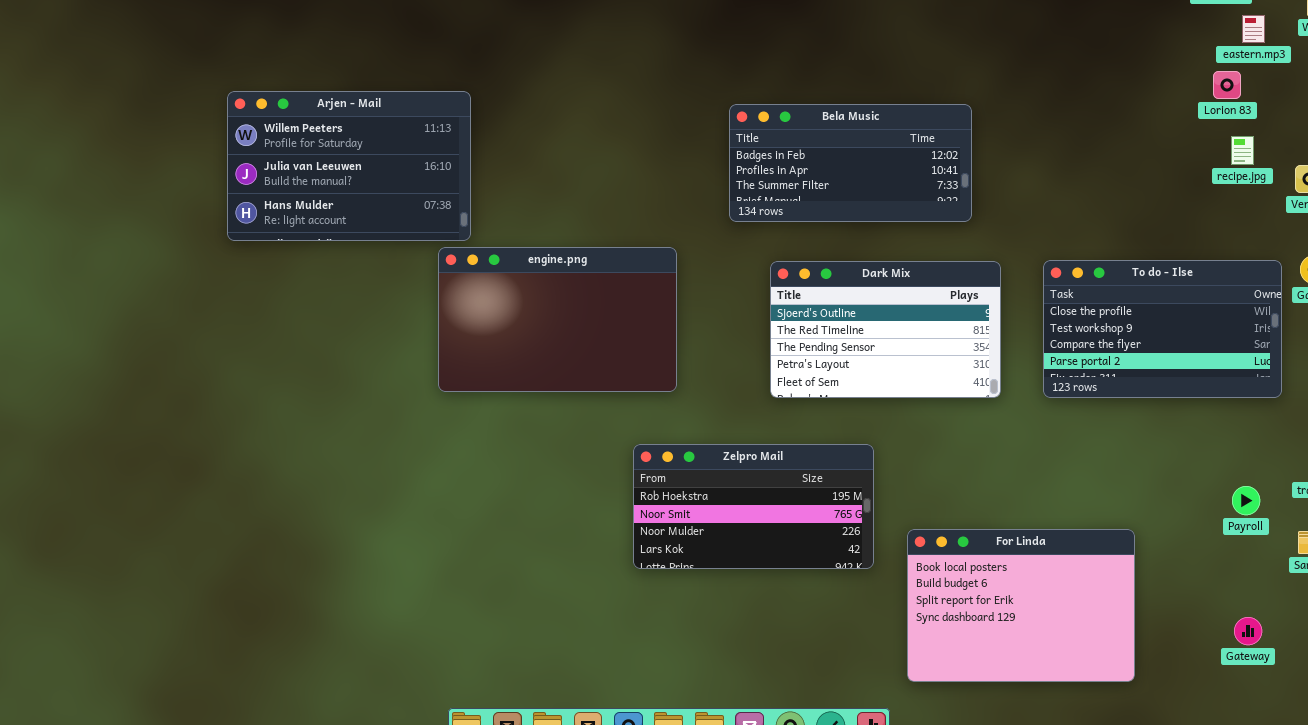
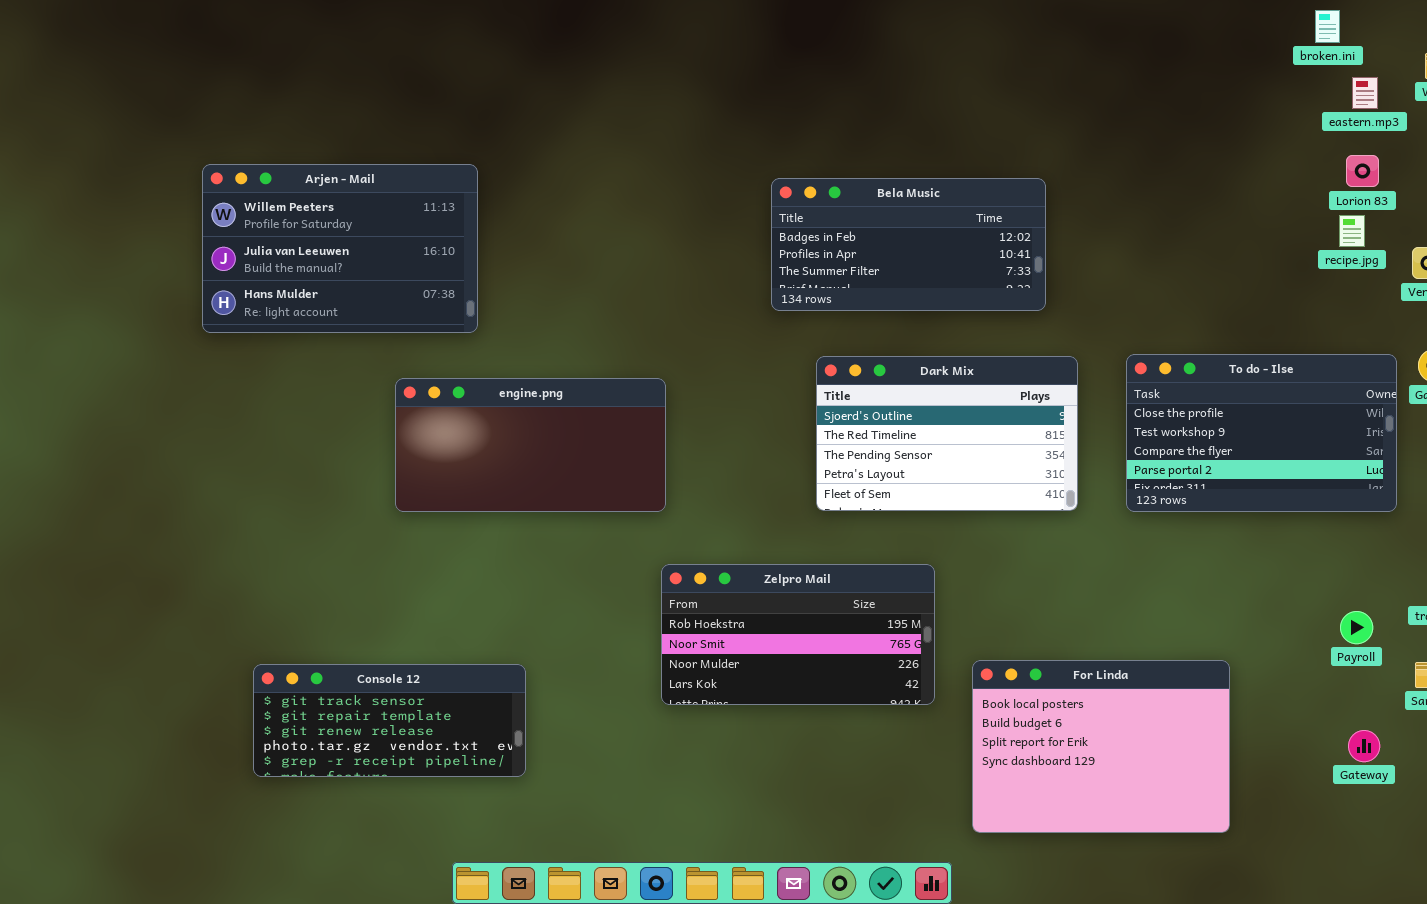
Lorion 83: [1213,71,1241,99] -> [1346,155,1379,187], moved
engine.png: [438,247,677,392] -> [395,378,666,512], moved, resized
Console 12: none -> [253,664,526,777], opened
Gateway: [1234,617,1262,645] -> [1348,730,1380,762], moved

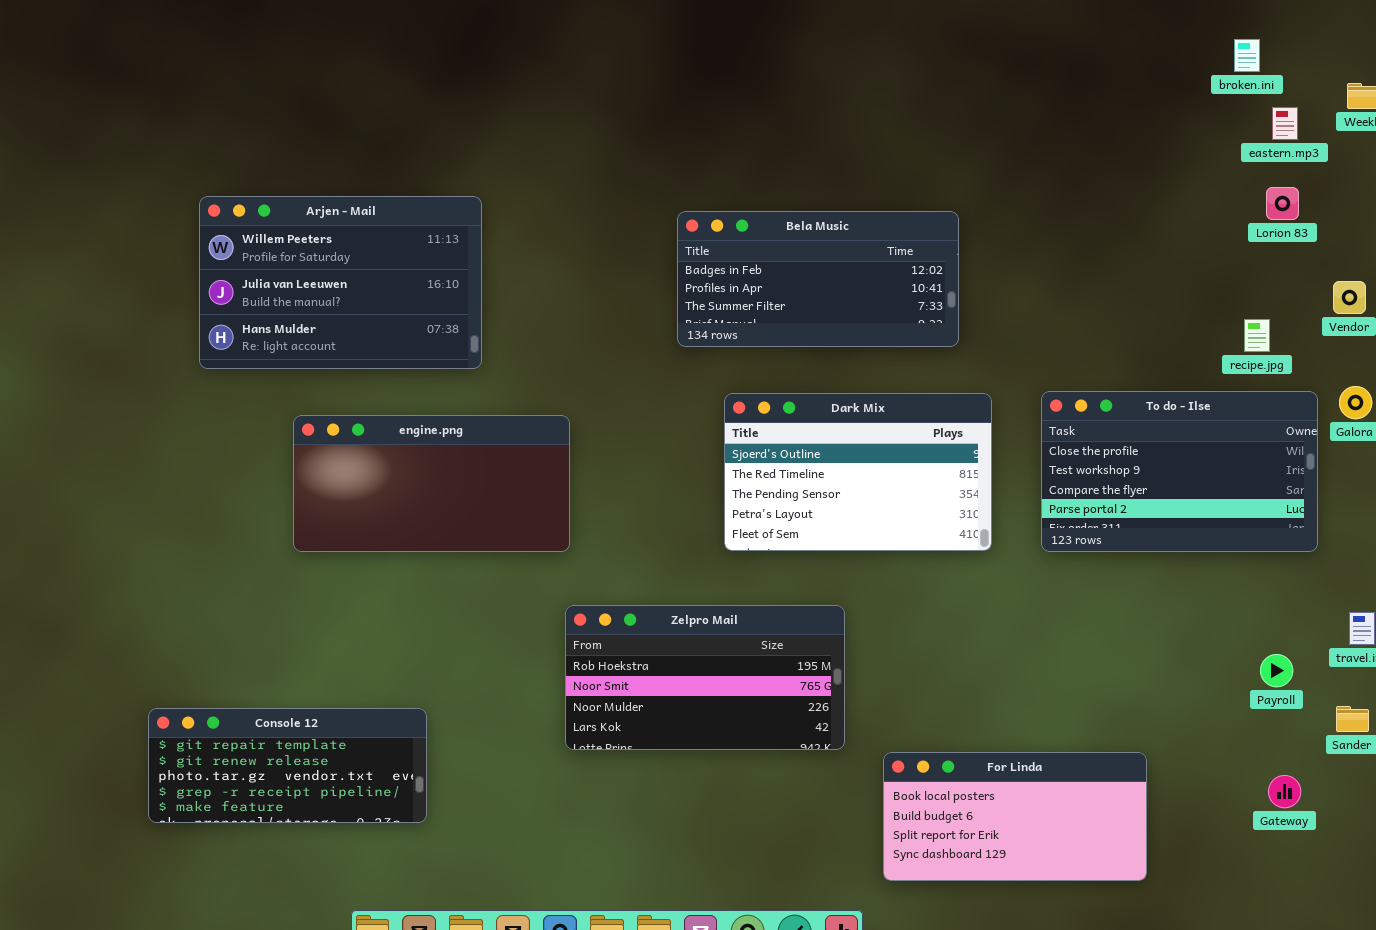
Arjen - Mail: [202,164,478,333] -> [199,196,482,369], moved
recipe.jpg: [1339,215,1365,247] -> [1244,319,1270,352], moved
For Linda: [972,660,1230,833] -> [883,752,1147,881], resized
Console 12: [253,664,526,777] -> [148,708,427,823], scrolled down 1 row

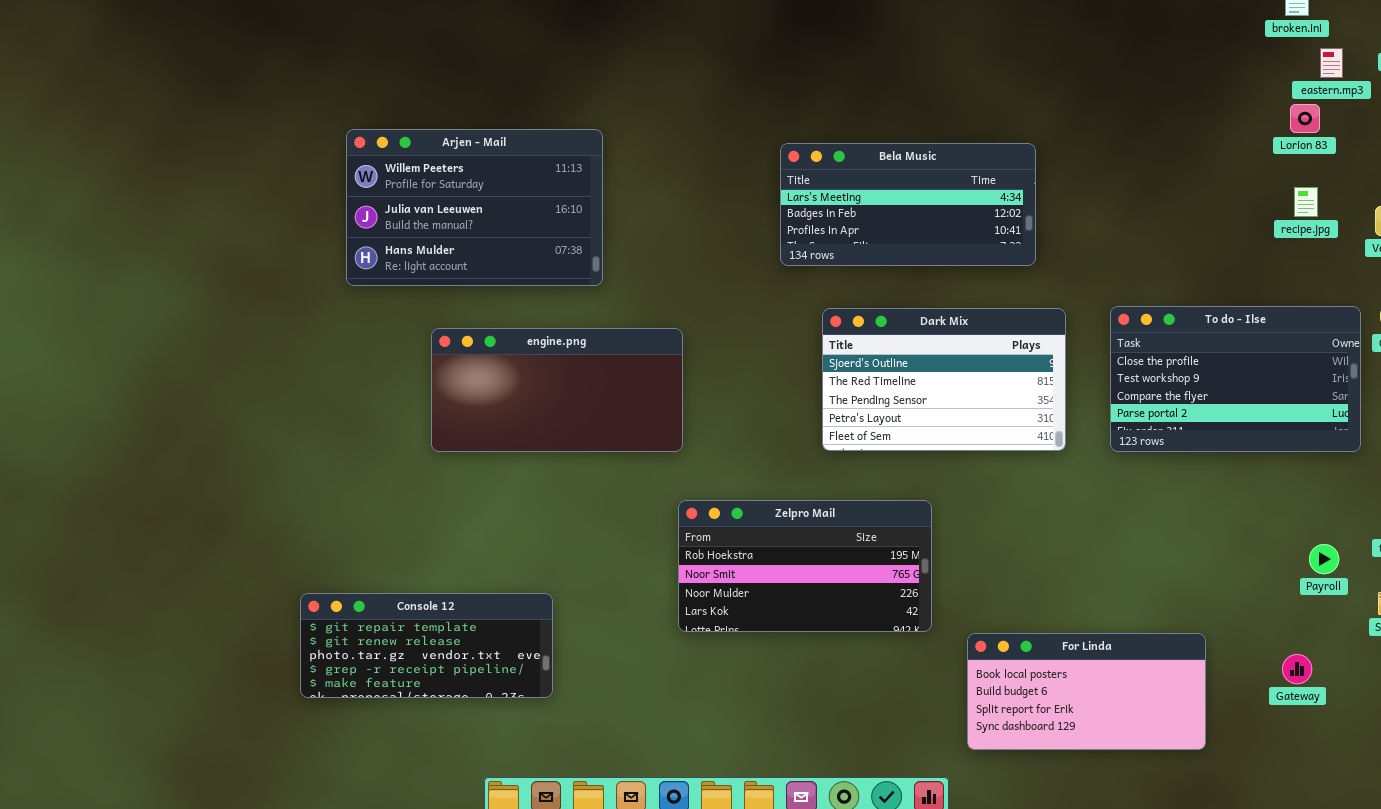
Lorion 83: [1266,187,1299,220] -> [1290,104,1320,133], moved
Bela Music: [677,211,959,347] -> [780,143,1036,266], scrolled up 1 row
recipe.jpg: [1244,319,1270,352] -> [1294,187,1318,217], moved
Gateway: [1268,775,1301,808] -> [1282,654,1312,684], moved

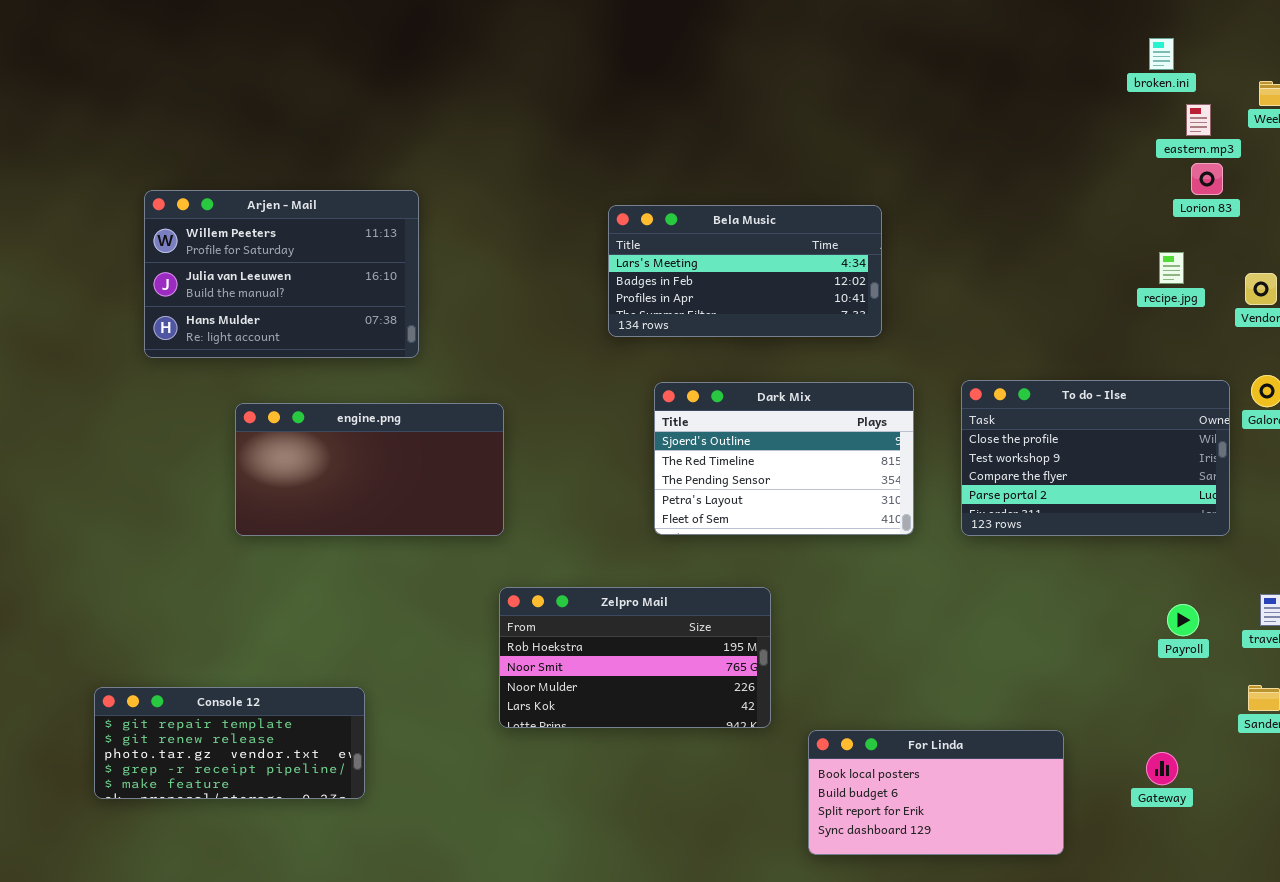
Lorion 83: [1290,104,1320,133] -> [1191,163,1223,195], moved
Payroll: [1309,544,1339,574] -> [1167,604,1199,636], moved

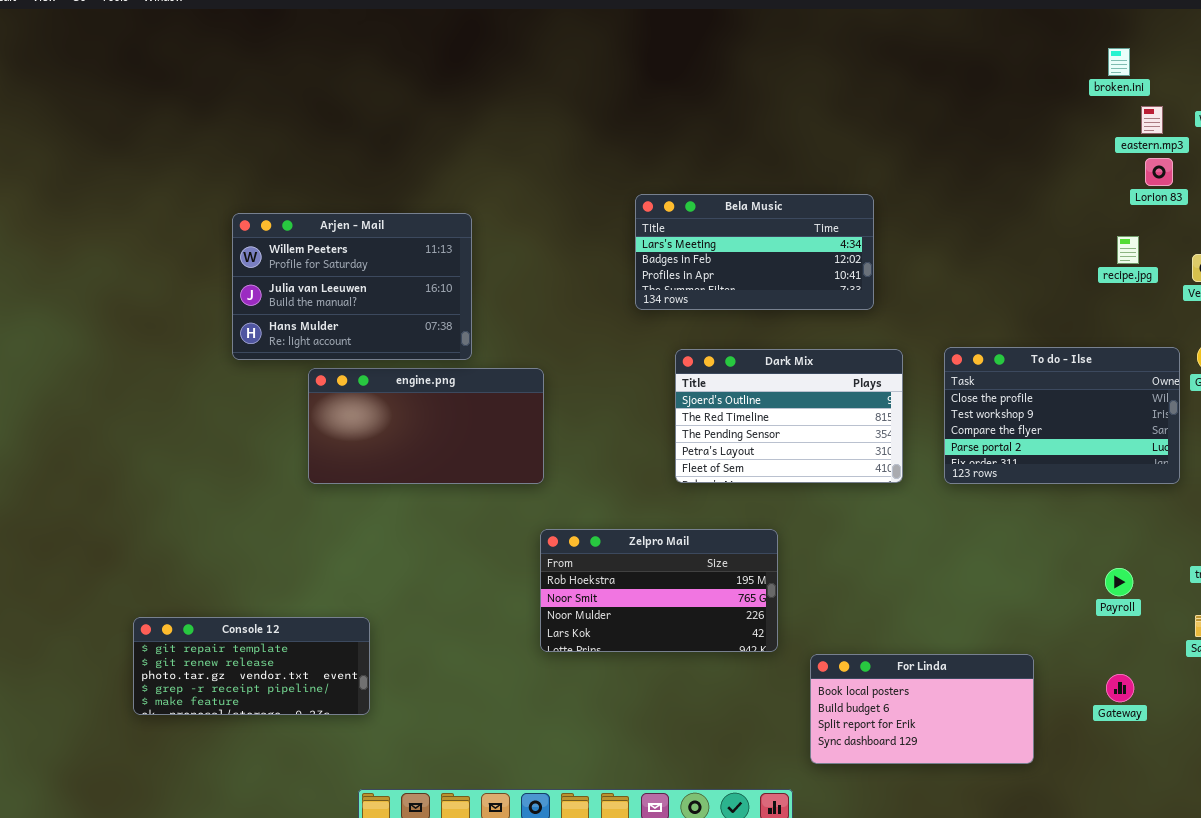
Arjen - Mail: [144,190,419,358] -> [232,213,472,360], moved
Payroll: [1167,604,1199,636] -> [1105,568,1133,596], moved
Console 12: [94,687,365,799] -> [133,617,370,715], moved

